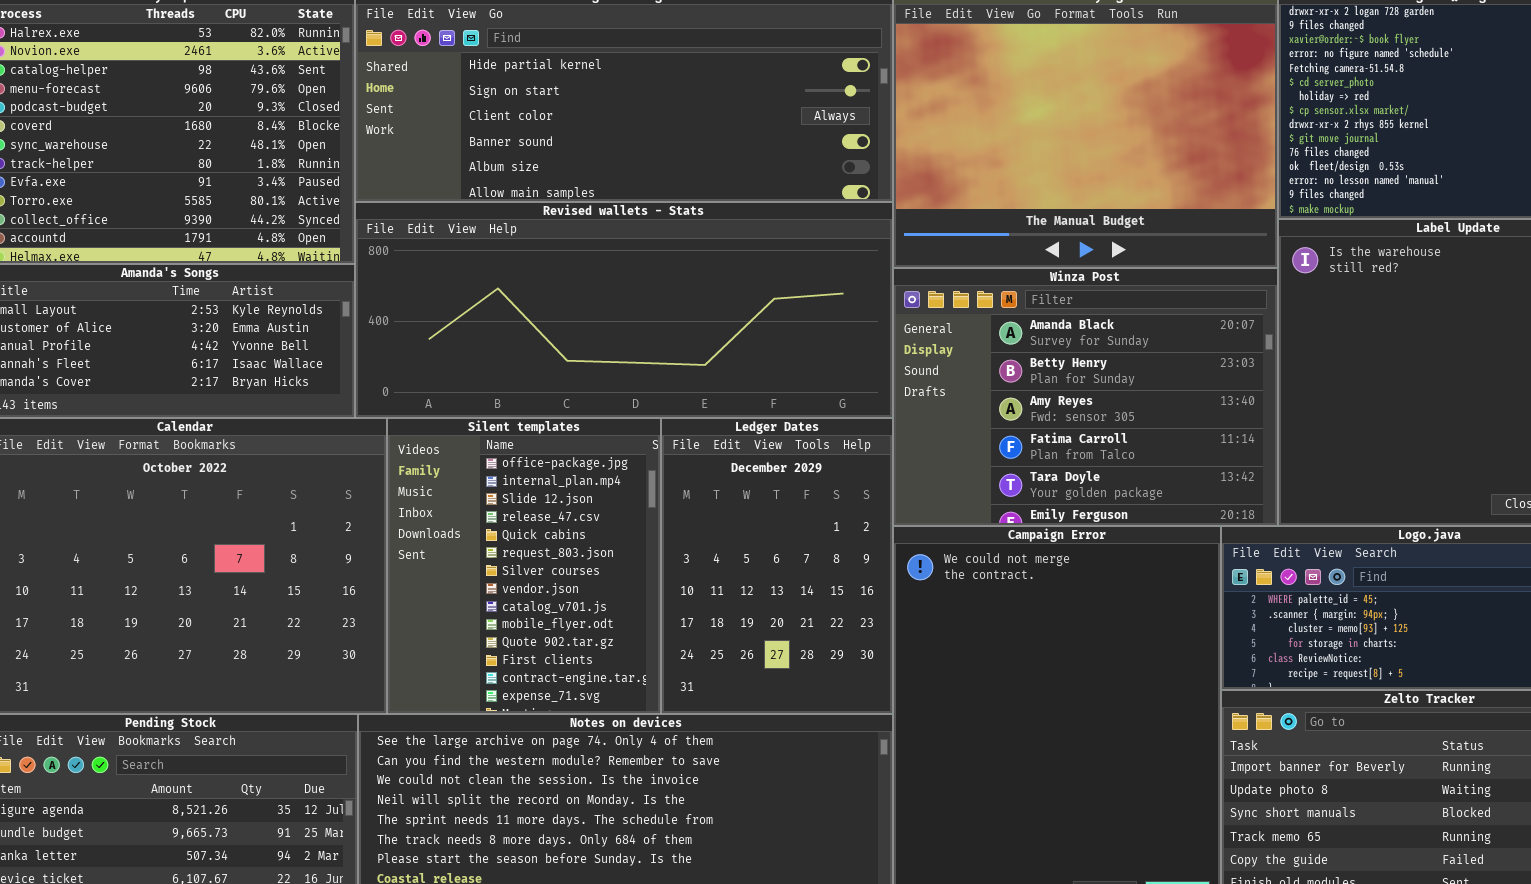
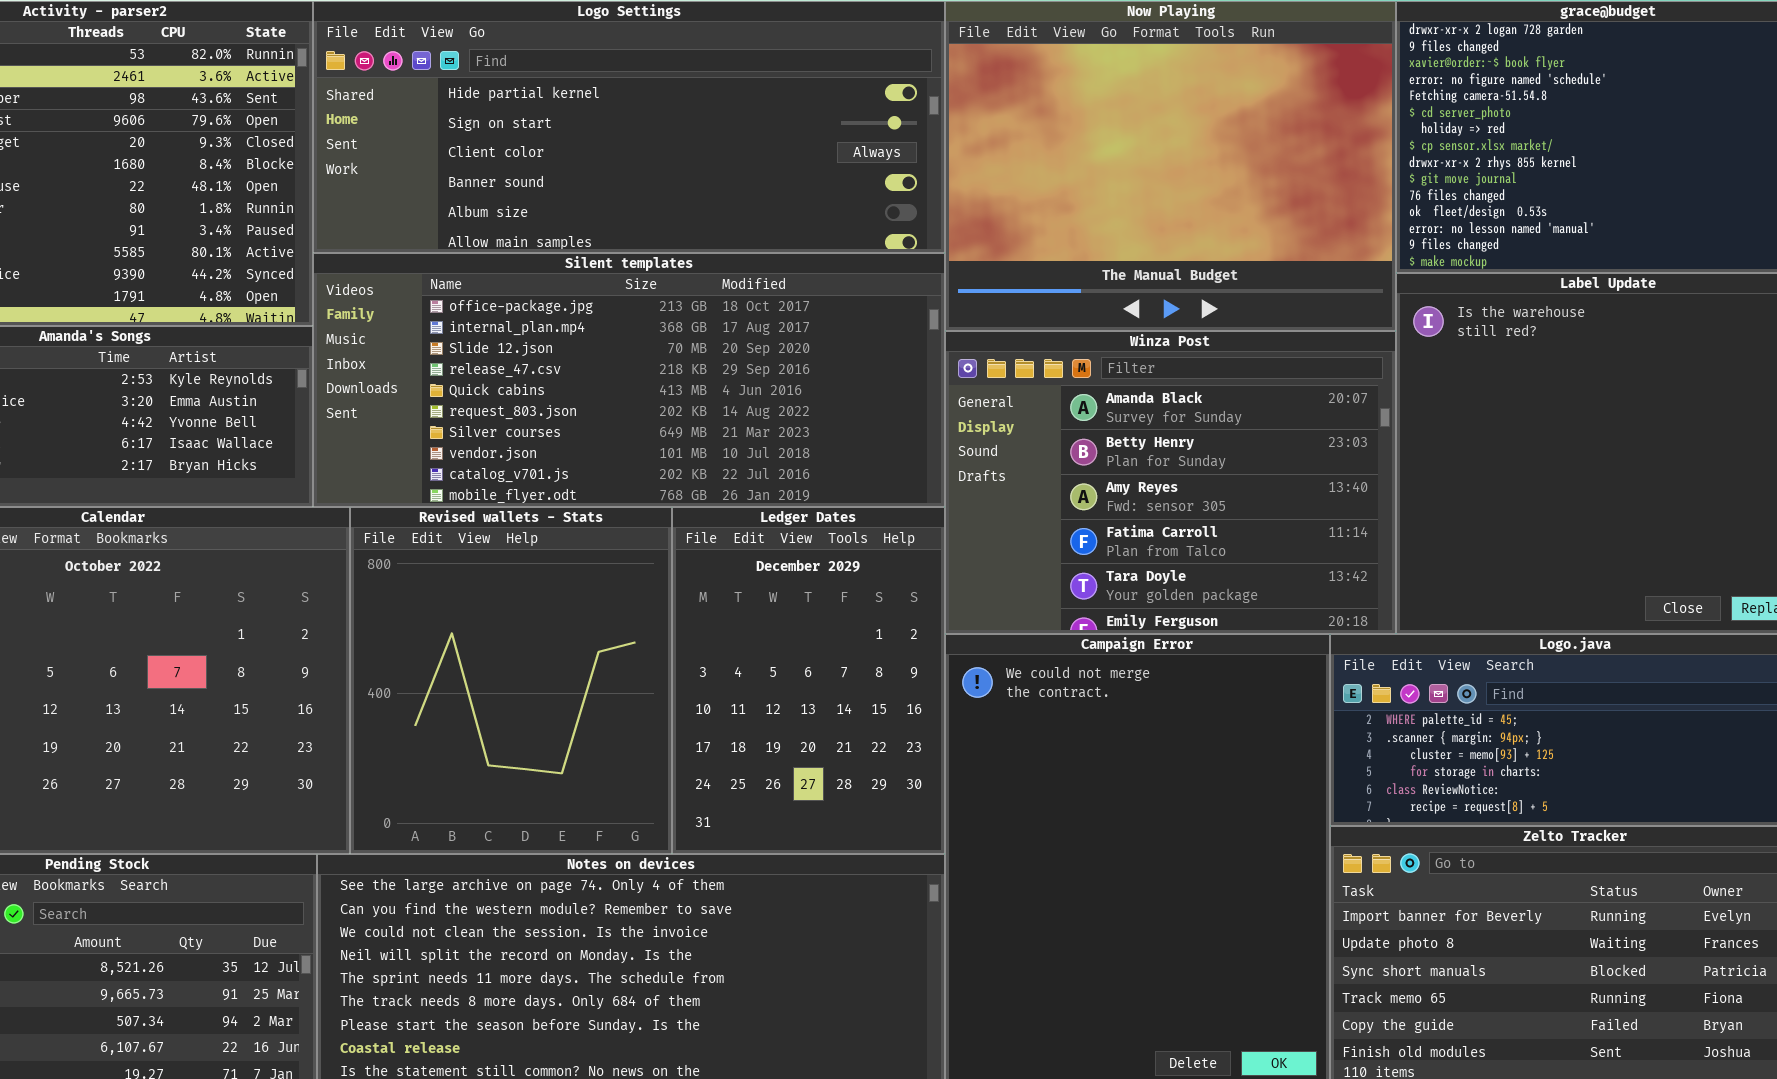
Revised wallets - Stats: [355,202,893,418] -> [350,507,672,854], moved, resized
Silent templates: [387,418,661,714] -> [313,253,945,507], moved, resized

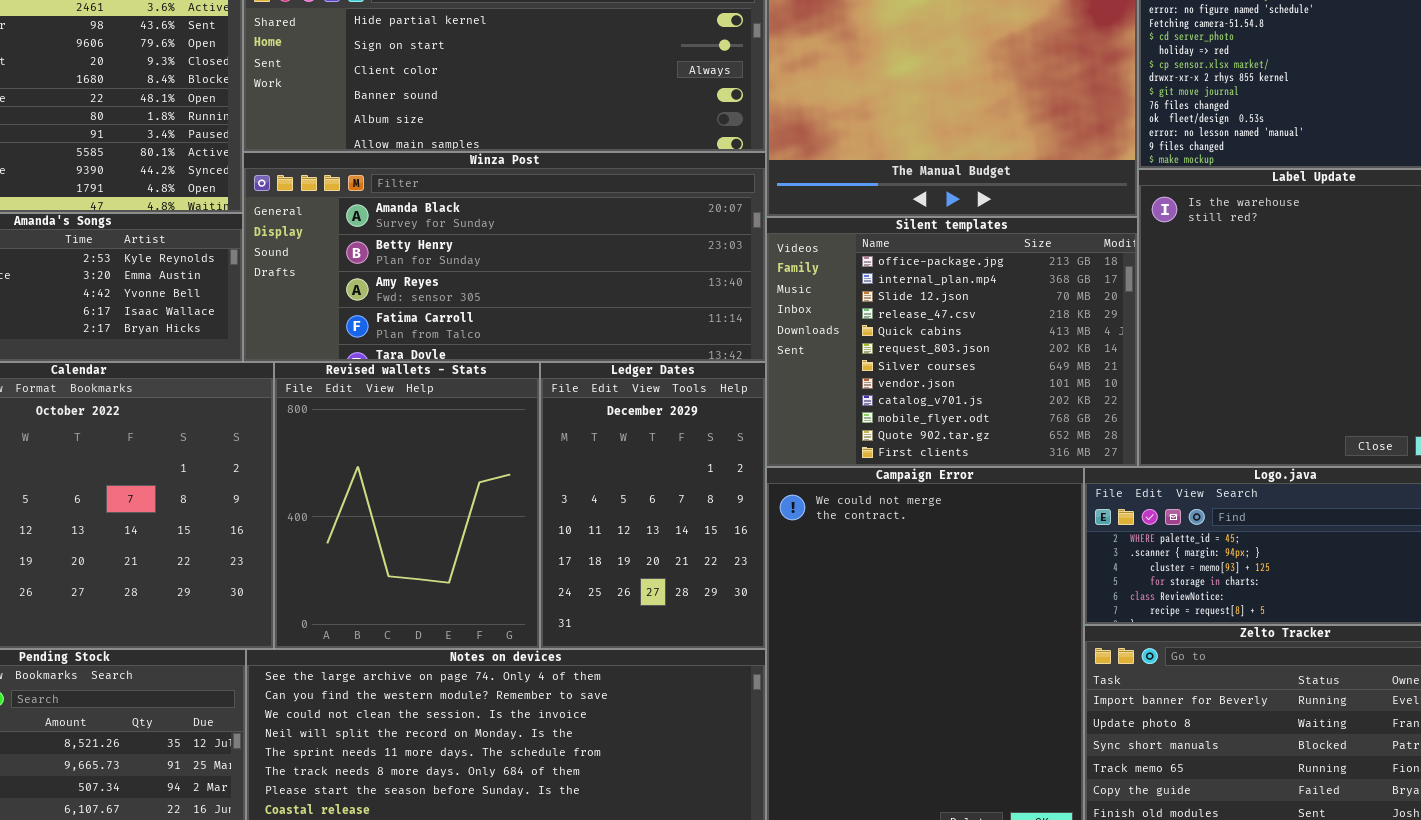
Silent templates: [313,253,945,507] -> [766,217,1138,467], moved, resized
Winza Post: [945,331,1396,634] -> [243,152,766,362], moved, resized

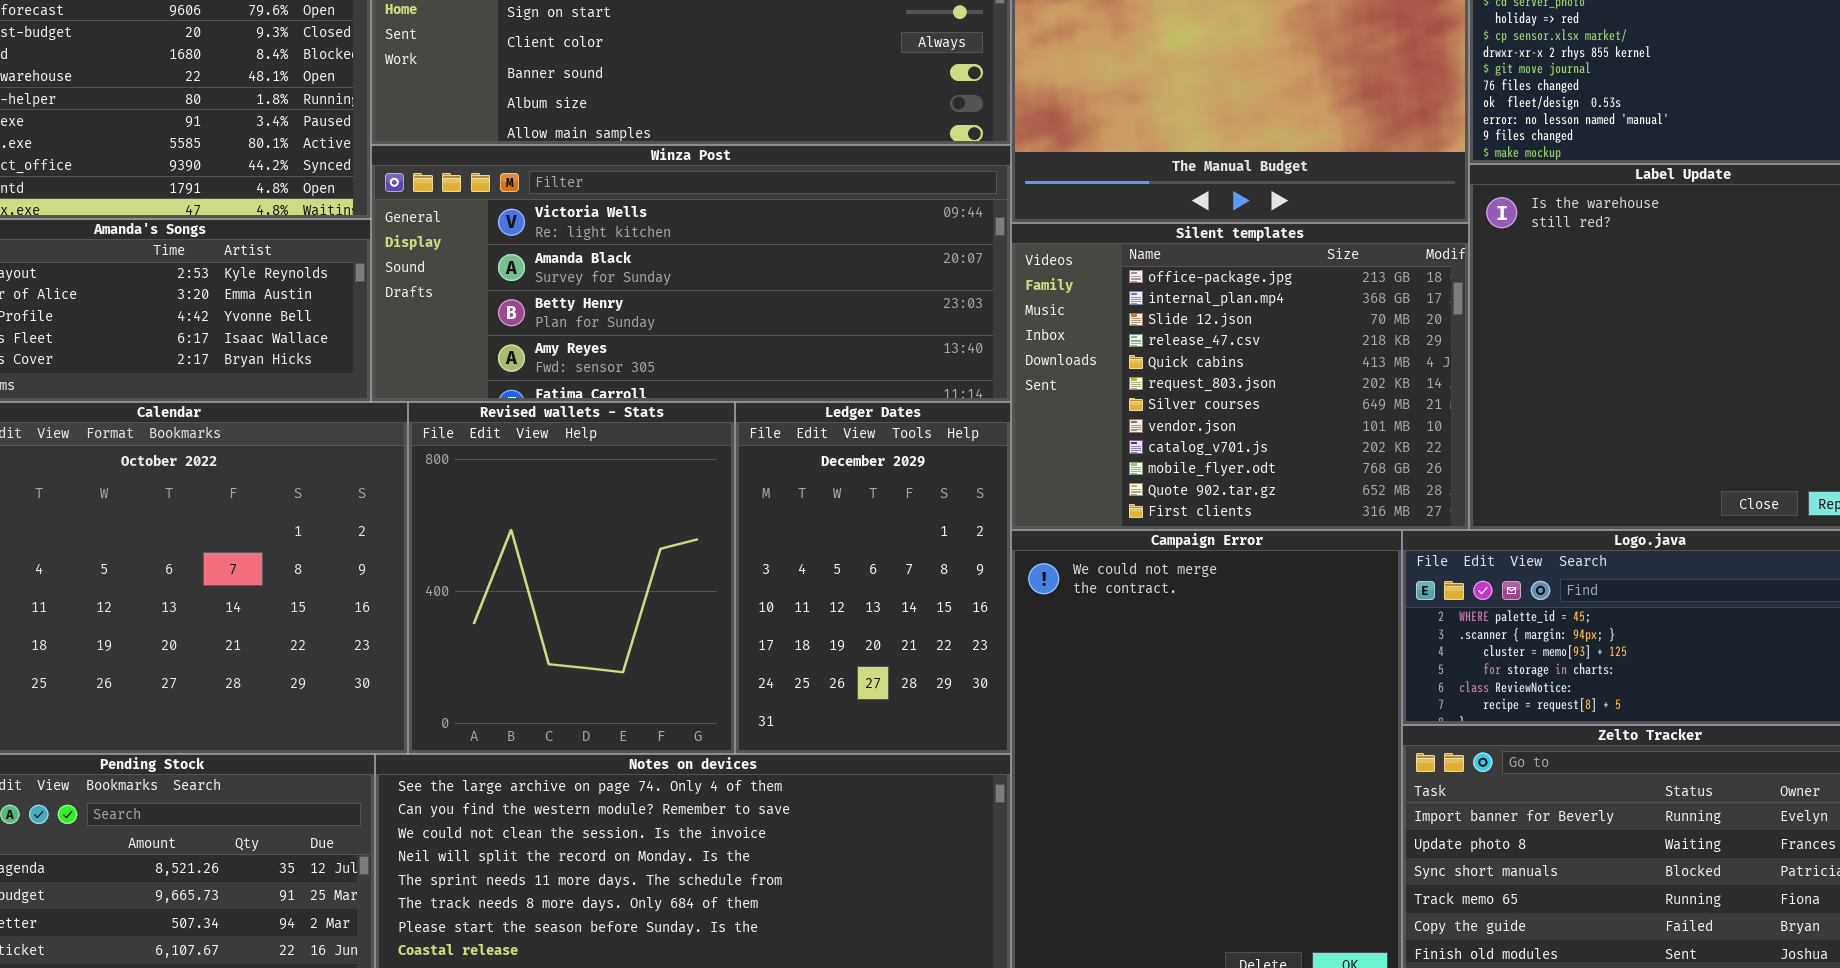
Winza Post: [243,152,766,362] -> [371,145,1011,402], scrolled up 1 row

